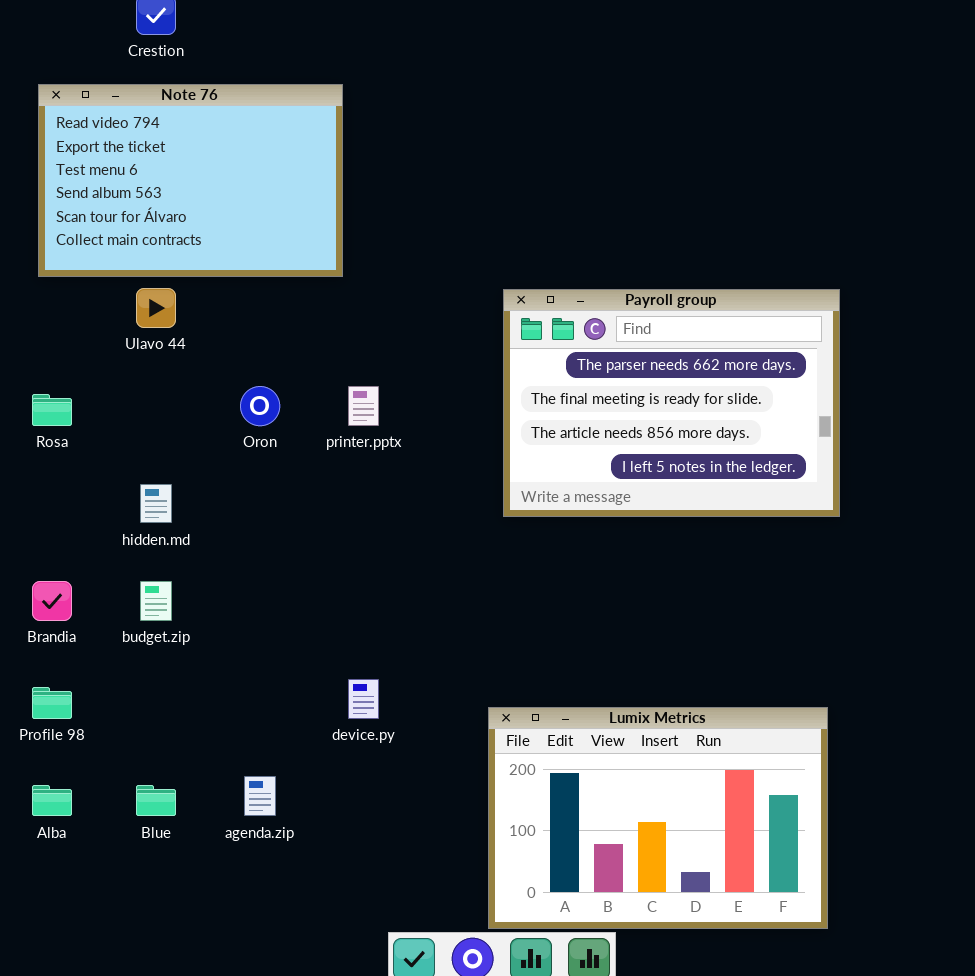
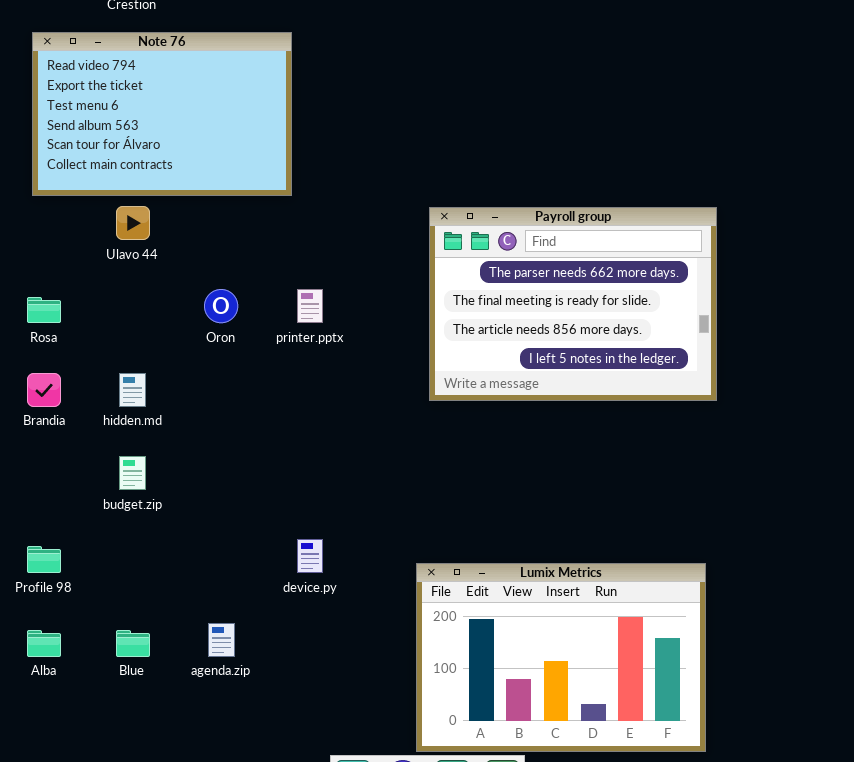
Brandia: [32,581,72,621] -> [27,373,61,407], moved

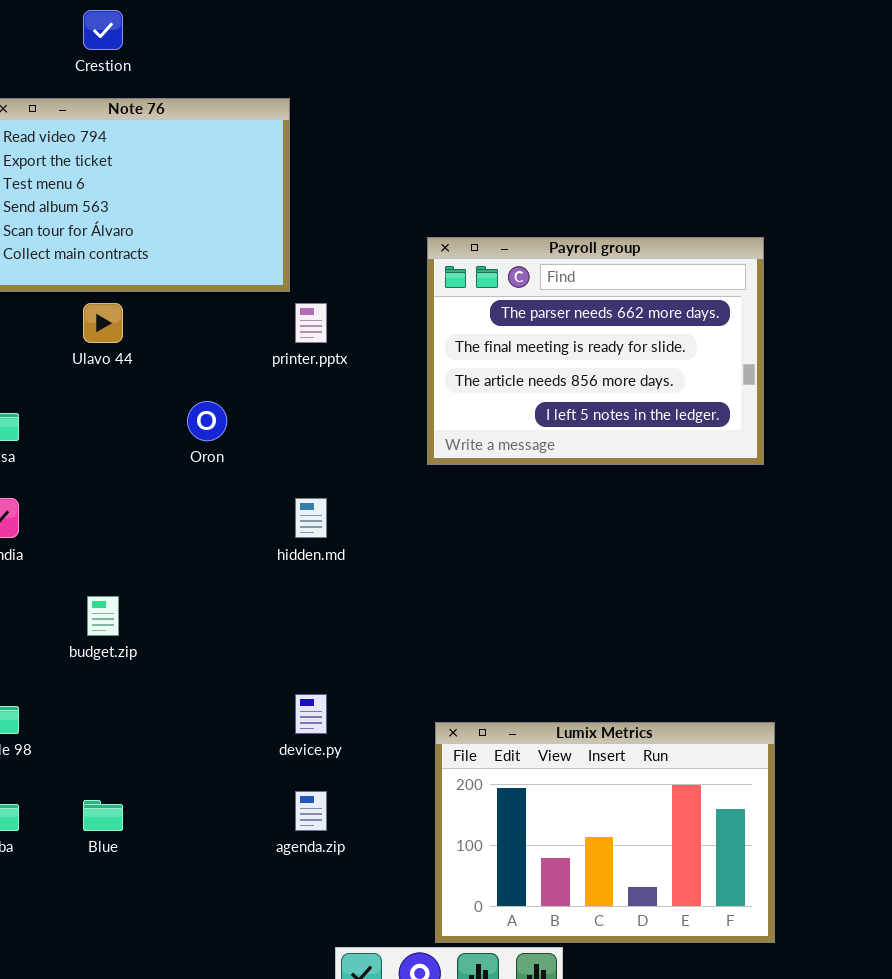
Payroll group: [429,207,717,401] -> [427,237,764,465], moved
printer.pptx: [297,289,323,323] -> [295,303,327,343], moved
hidden.md: [119,373,146,407] -> [295,498,327,538], moved
agenda.zip: [208,623,235,657] -> [295,791,327,831], moved

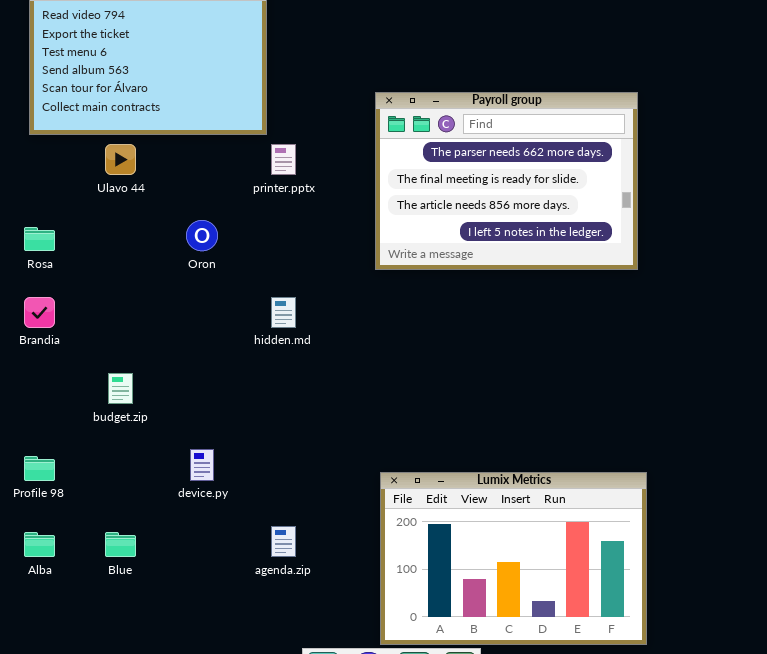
device.py: [295,694,327,734] -> [190,449,214,481], moved

